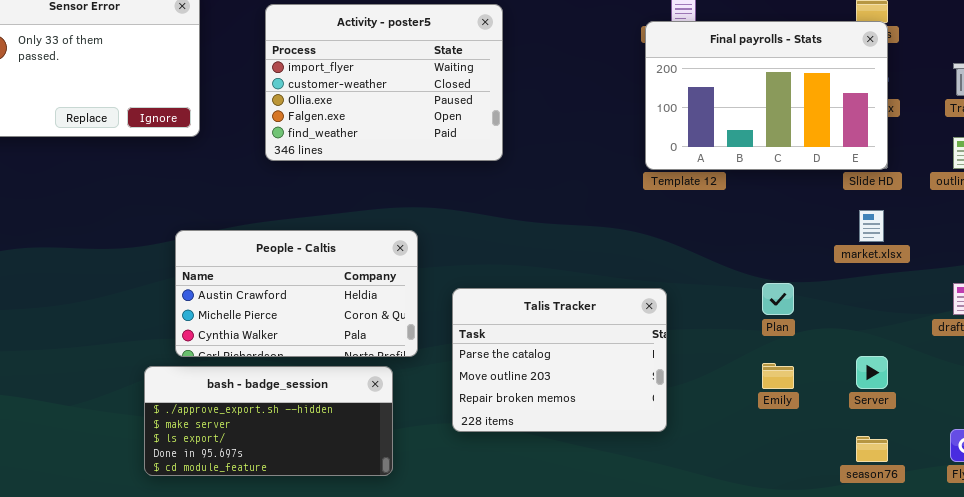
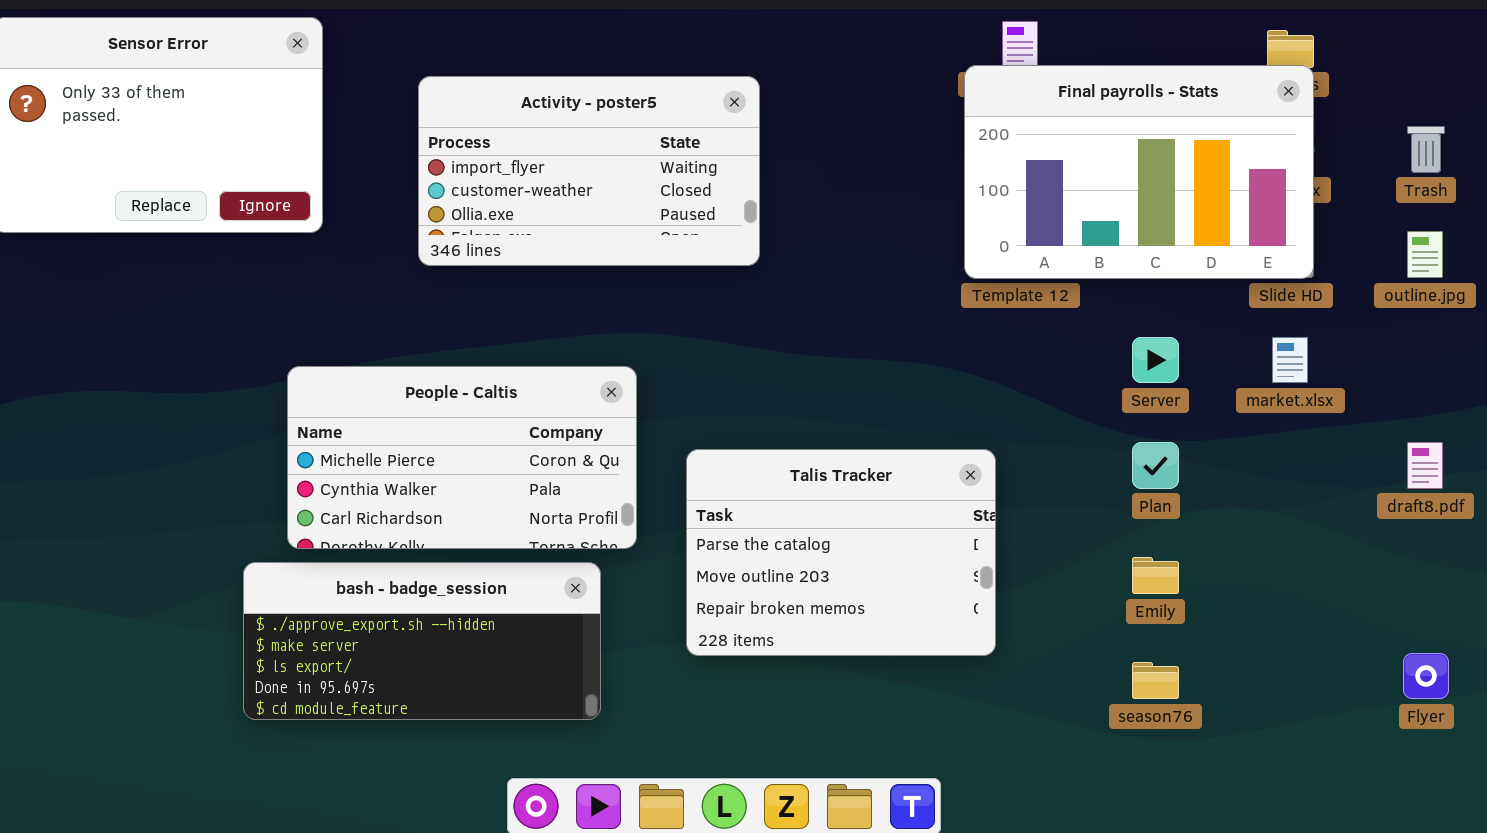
Activity - poster5: [265,4,503,161] -> [418,76,760,266], resized
People - Caltis: [175,230,418,357] -> [287,366,637,549], scrolled down 1 row
Server: [856,356,888,389] -> [1132,337,1179,383], moved
season76: [856,436,888,462] -> [1132,662,1179,699], moved

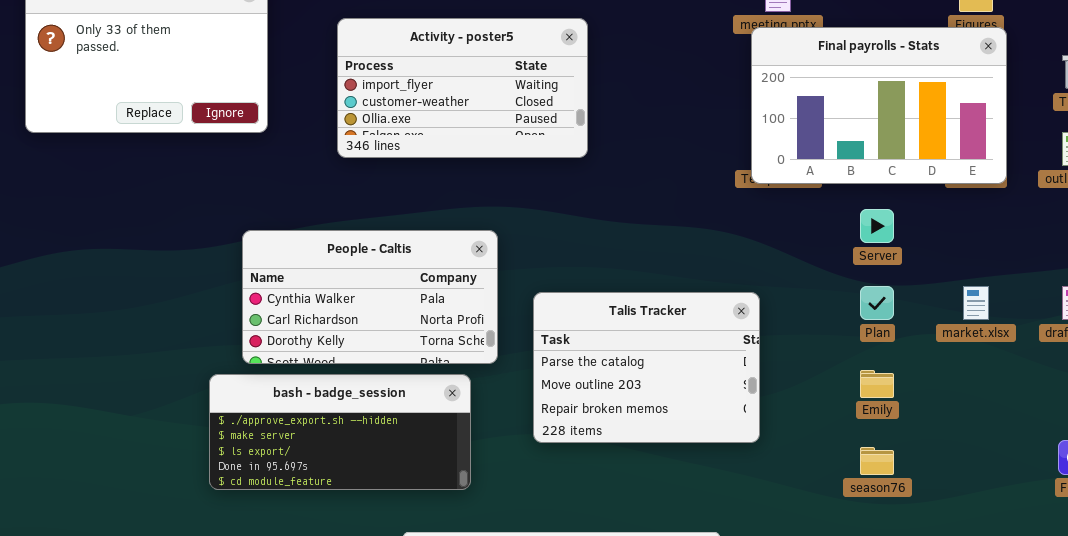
Final payrolls - Stats: [964,65,1314,279] -> [751,27,1007,184], moved
market.xlsx: [1272,337,1308,383] -> [963,286,989,320], moved
People - Caltis: [287,366,637,549] -> [242,230,498,364], scrolled down 1 row

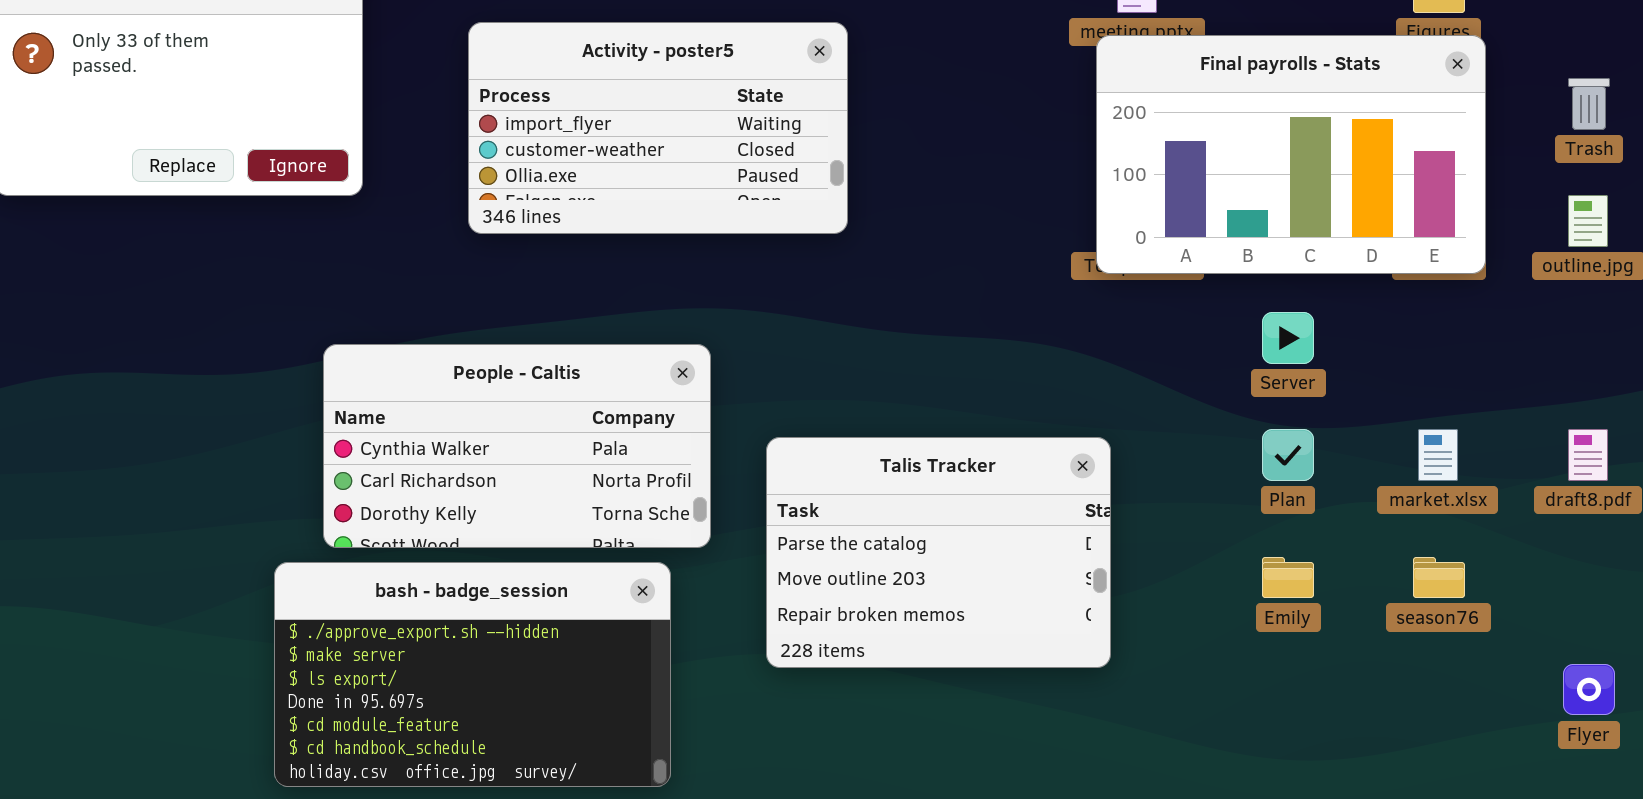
bash - badge_session: [209,374,471,490] -> [274,562,671,787], resized
season76: [860,447,894,475] -> [1413,557,1465,598], moved

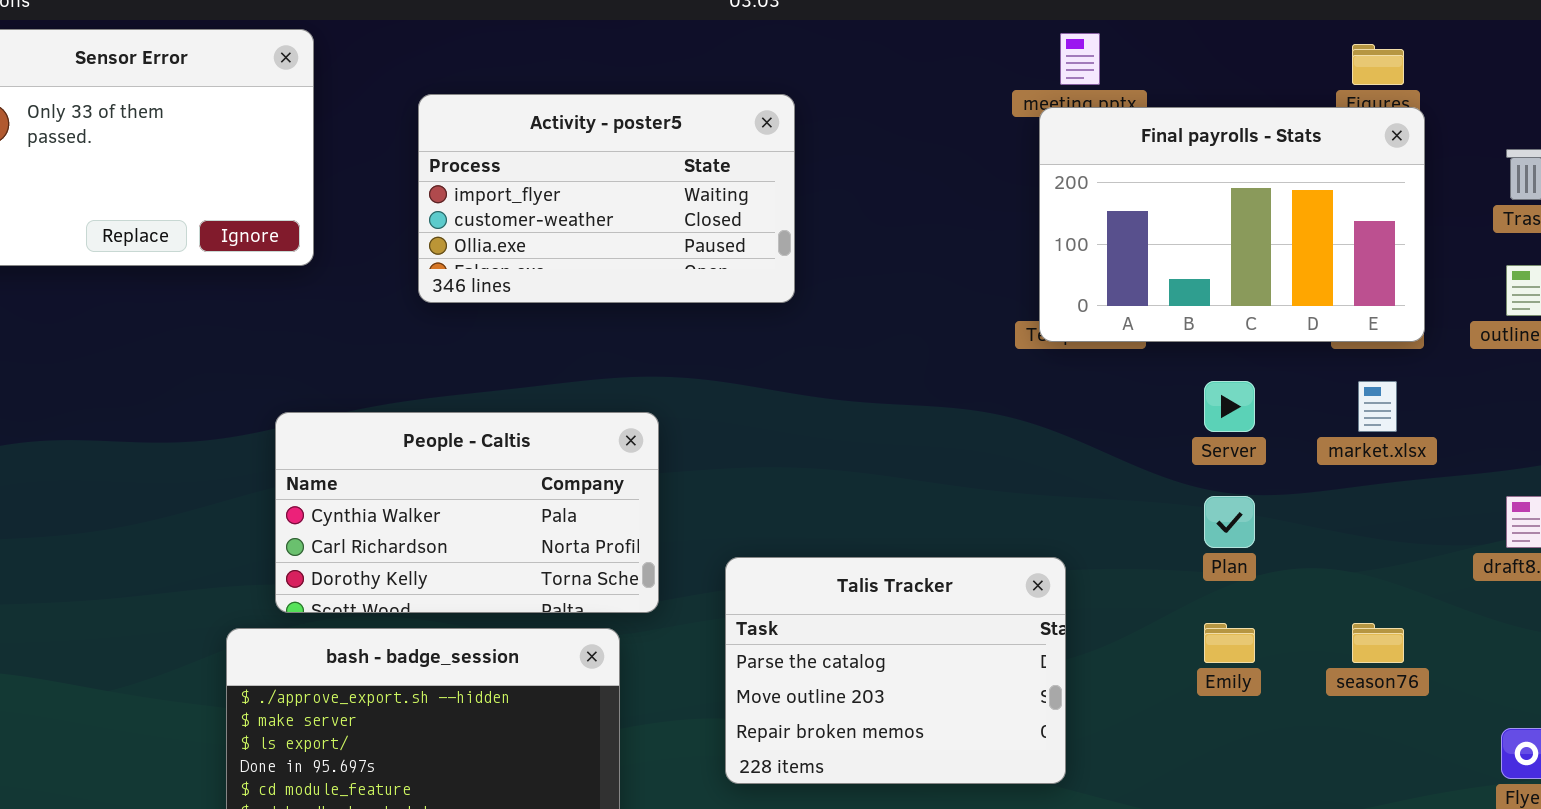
market.xlsx: [1418,429,1458,481] -> [1358,381,1397,432], moved
Talis Tracker: [766,437,1111,668] -> [725,557,1066,784], moved

